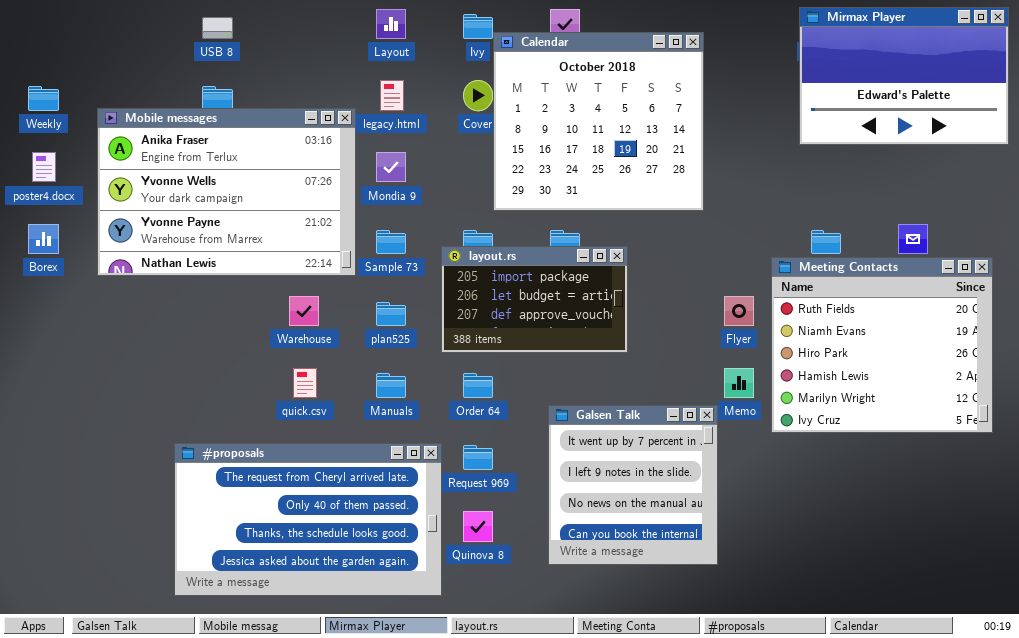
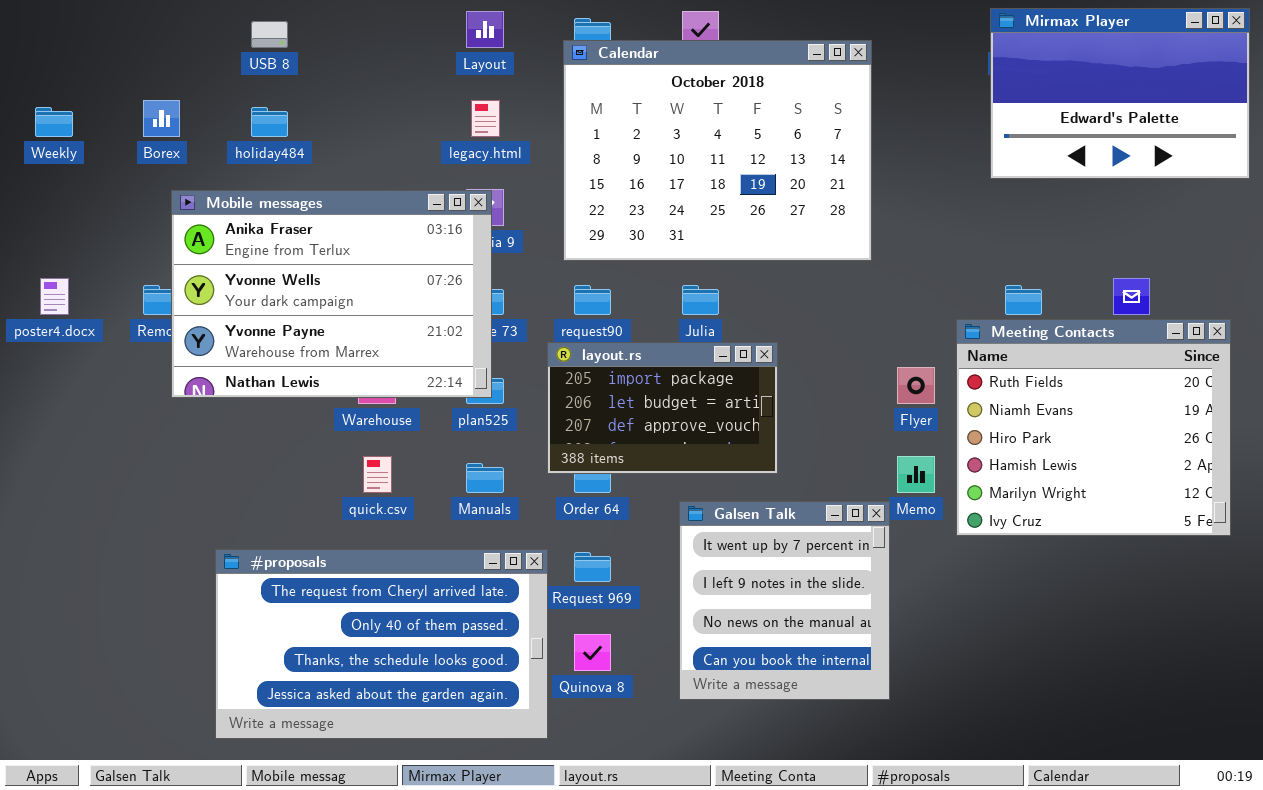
Calendar: [493,32,704,211] -> [563,40,872,261], resized
Mobile messages: [97,108,356,276] -> [171,190,492,398], moved
poster4.docx: [32,152,56,182] -> [40,278,69,315], moved
Borex: [28,224,59,254] -> [143,100,180,137], moved
layout.rs: [441,246,628,353] -> [547,342,778,474], moved

